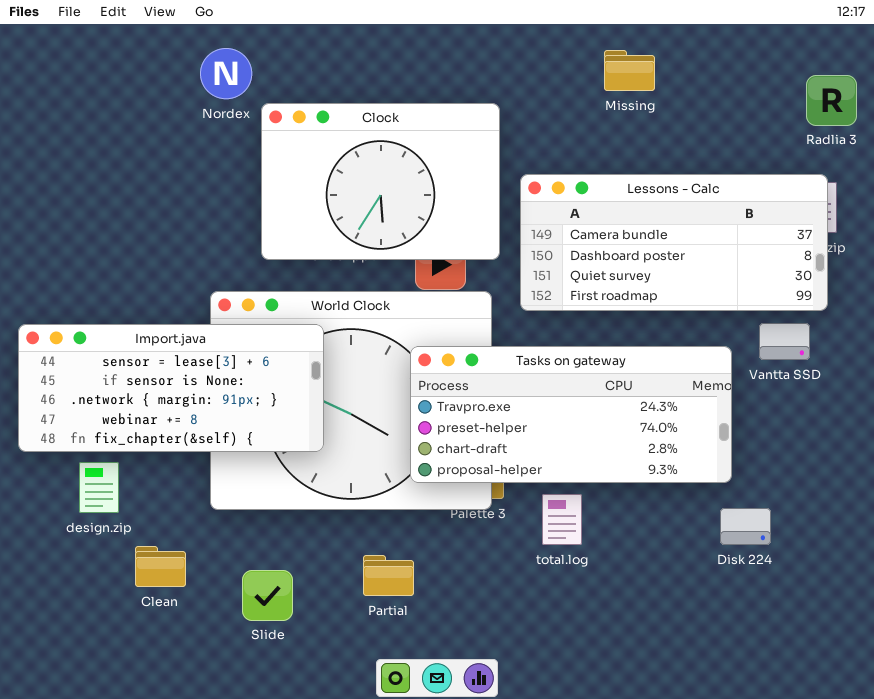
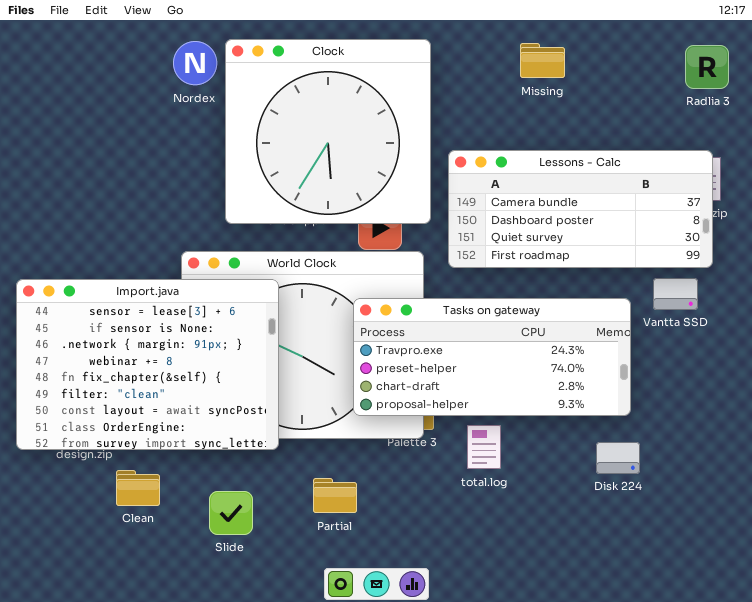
Radlia 3: [806,75,857,126] -> [685,45,729,89], moved
Clock: [261,103,500,260] -> [225,39,431,224], resized
Import.java: [18,324,324,452] -> [16,279,279,450], resized
Disk 224: [720,508,771,545] -> [596,442,640,474], moved

